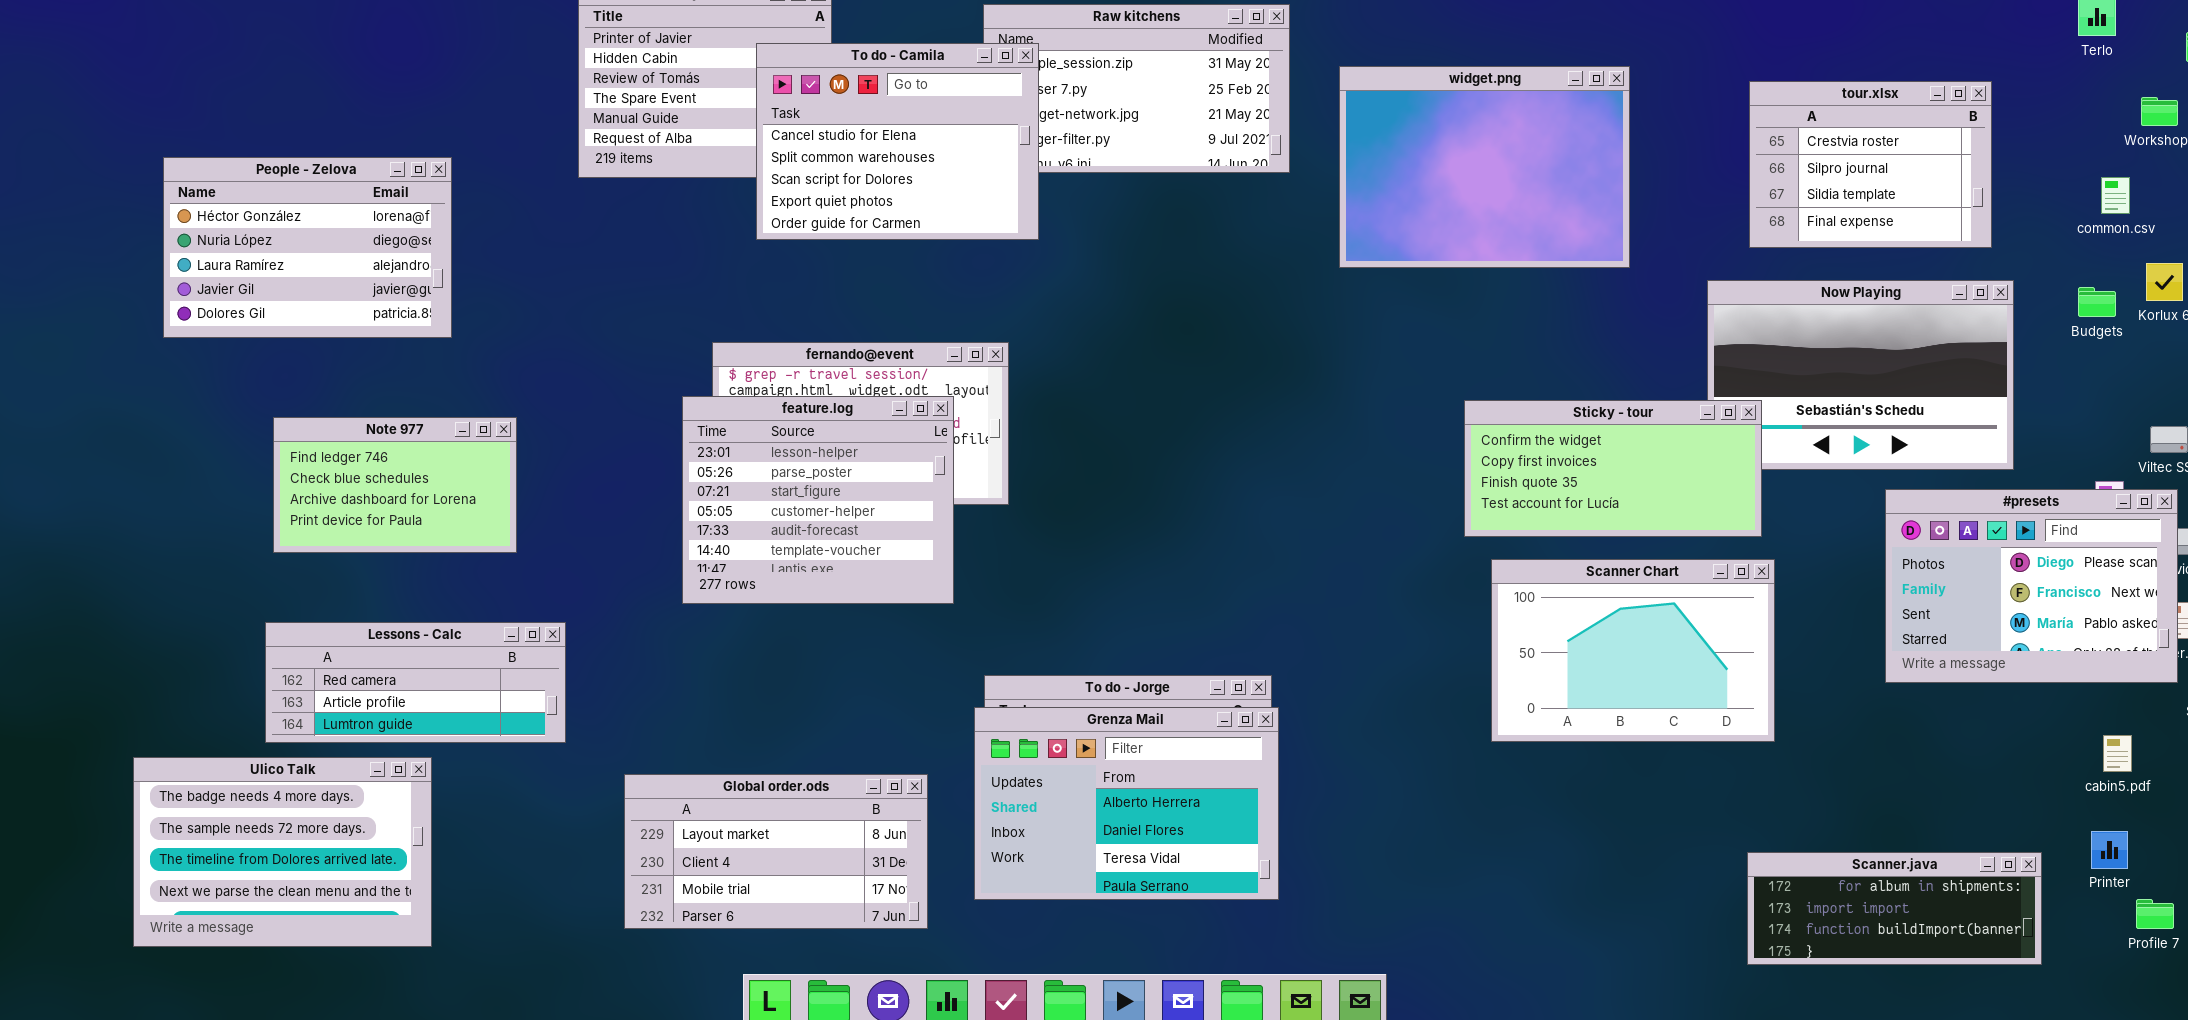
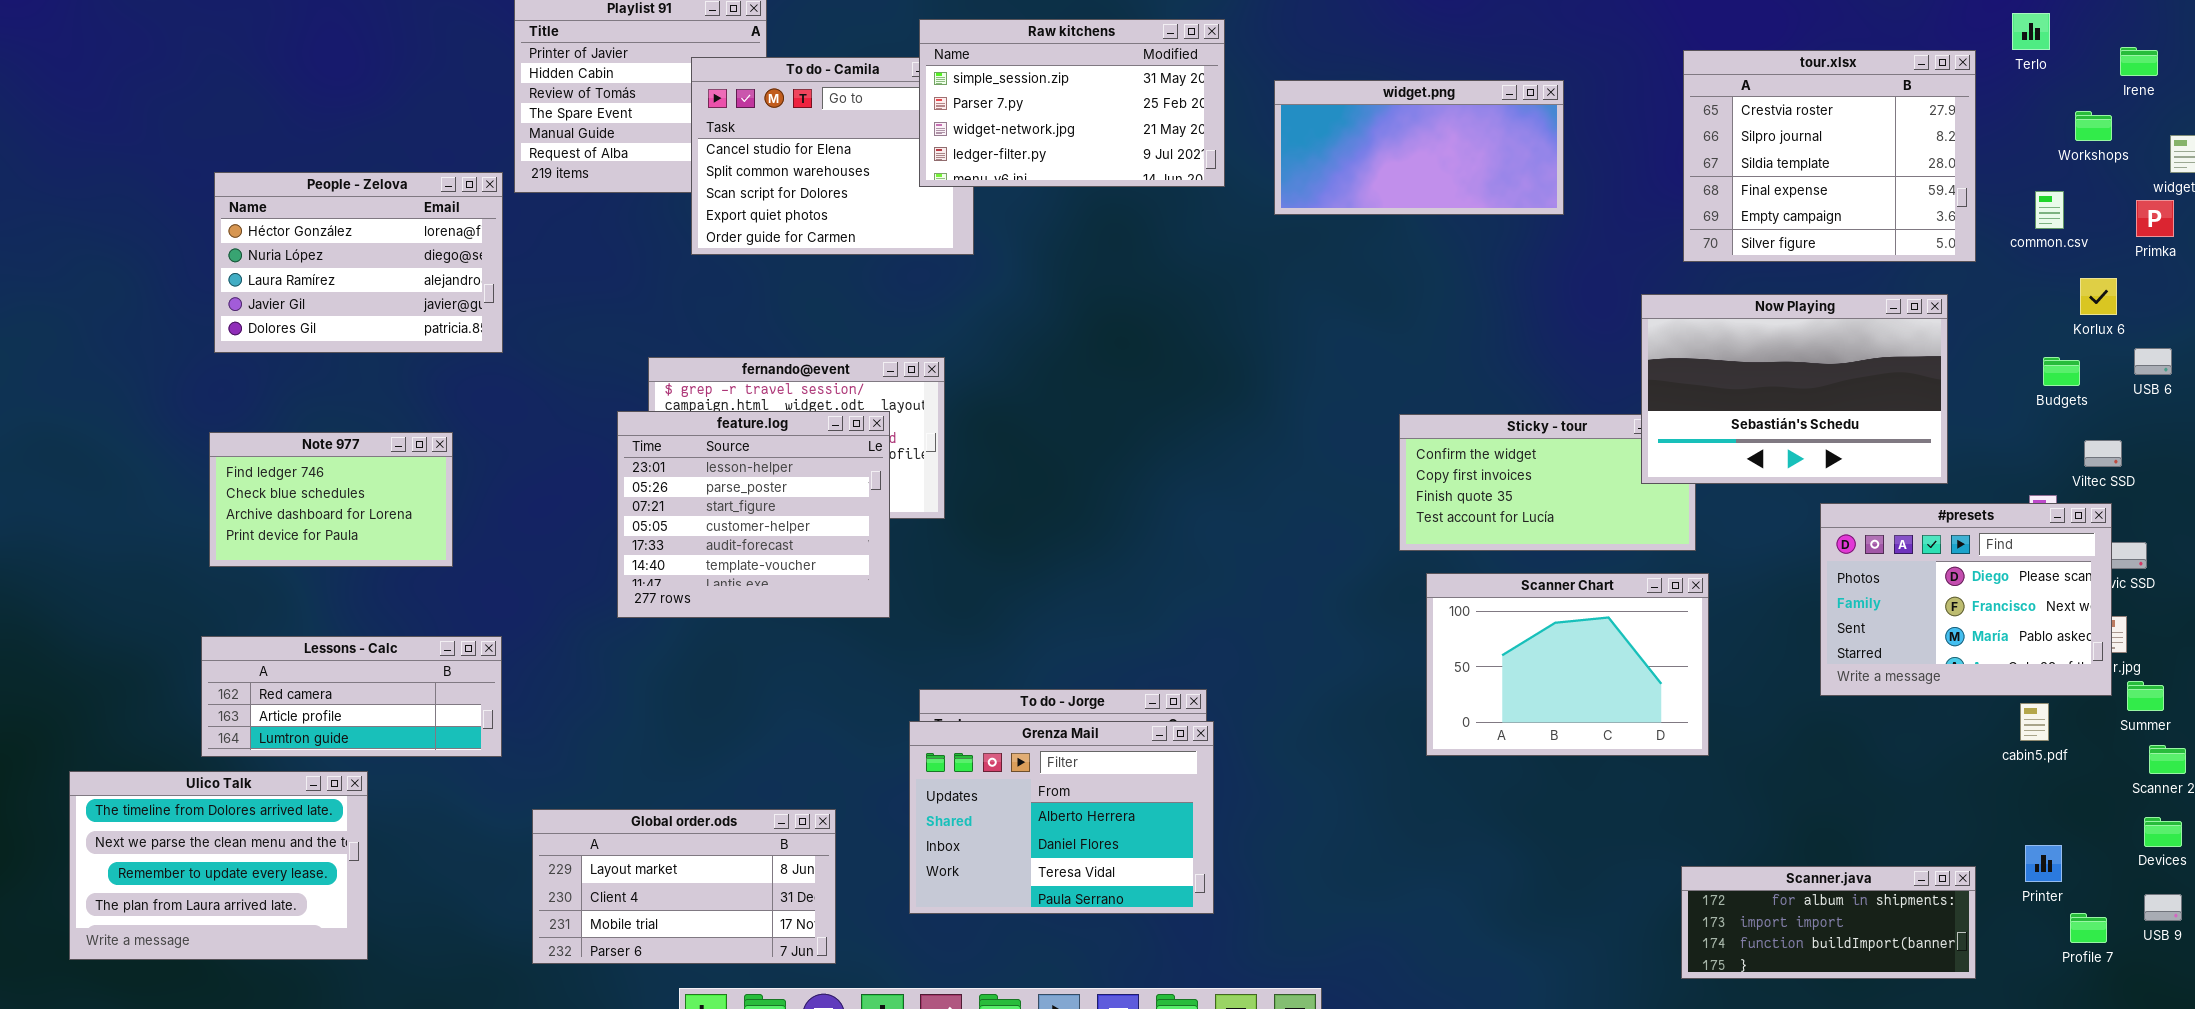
Raw kitchens: [983,4,1290,173] -> [919,19,1225,187], raised
widget.png: [1339,66,1630,268] -> [1274,80,1564,215], resized
tour.xlsx: [1749,81,1992,248] -> [1683,50,1976,262], resized
People - Zelova: [163,157,452,338] -> [214,172,503,353], moved
Now Playing: [1707,280,2014,470] -> [1641,294,1948,484], raised
Budgets: [2078,287,2116,317] -> [2043,357,2080,386], moved
cabin5.pdf: [2103,735,2132,772] -> [2020,703,2049,741], moved
Ulico Talk: [133,757,432,947] -> [69,771,368,960], scrolled down 2 rows
Global order.ods: [624,774,928,929] -> [532,809,836,964], moved

